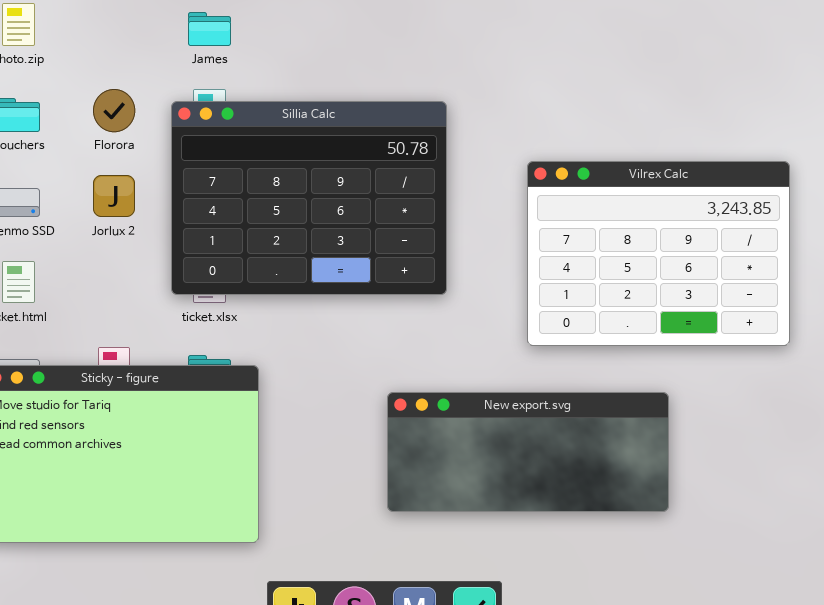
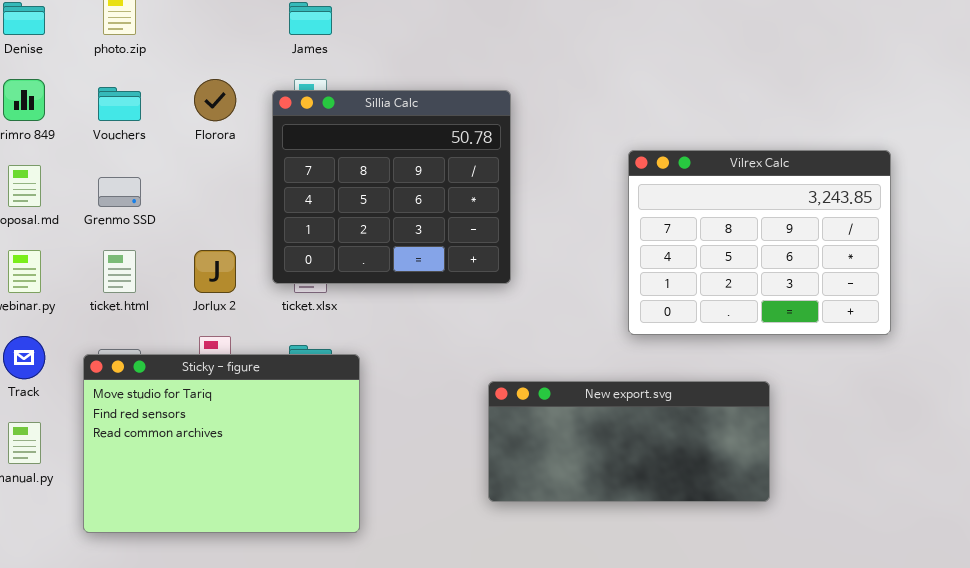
Sillia Calc: [171,101,447,295] -> [272,90,511,284], resized
Jorlux 2: [93,175,135,217] -> [194,250,236,293], moved

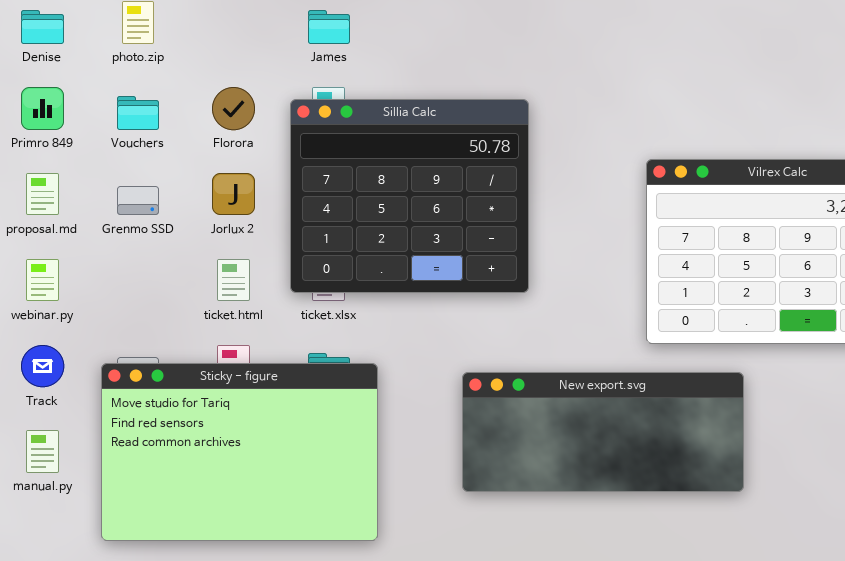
ticket.html: [103,250,136,293] -> [217,259,250,301], moved
Jorlux 2: [194,250,236,293] -> [212,173,255,215], moved
New export.svg: [488,381,770,502] -> [462,372,744,492], moved

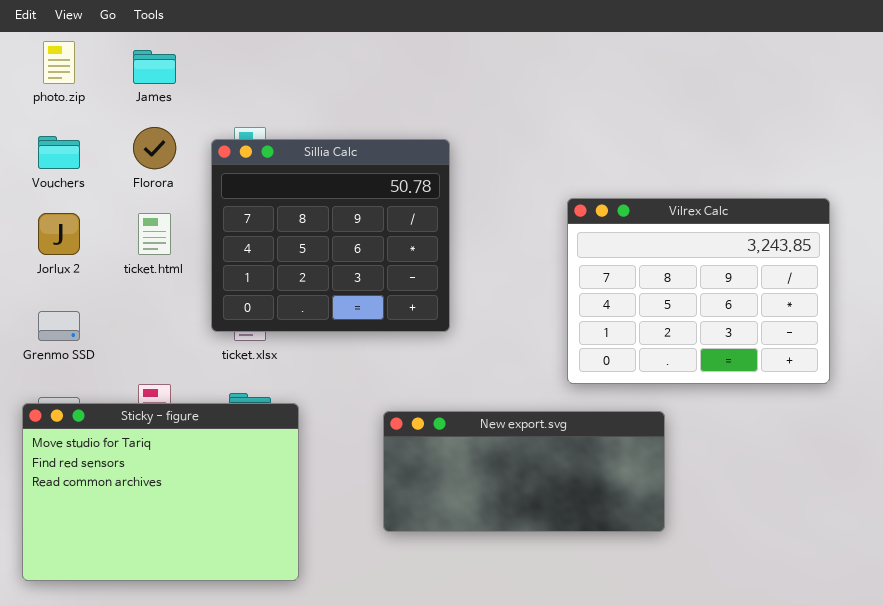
James: [308,10,350,44] -> [133,50,176,84], moved
Jorlux 2: [212,173,255,215] -> [38,213,80,255], moved
Grenmo SSD: [117,186,159,215] -> [38,311,80,341], moved
ticket.html: [217,259,250,301] -> [138,213,171,255], moved

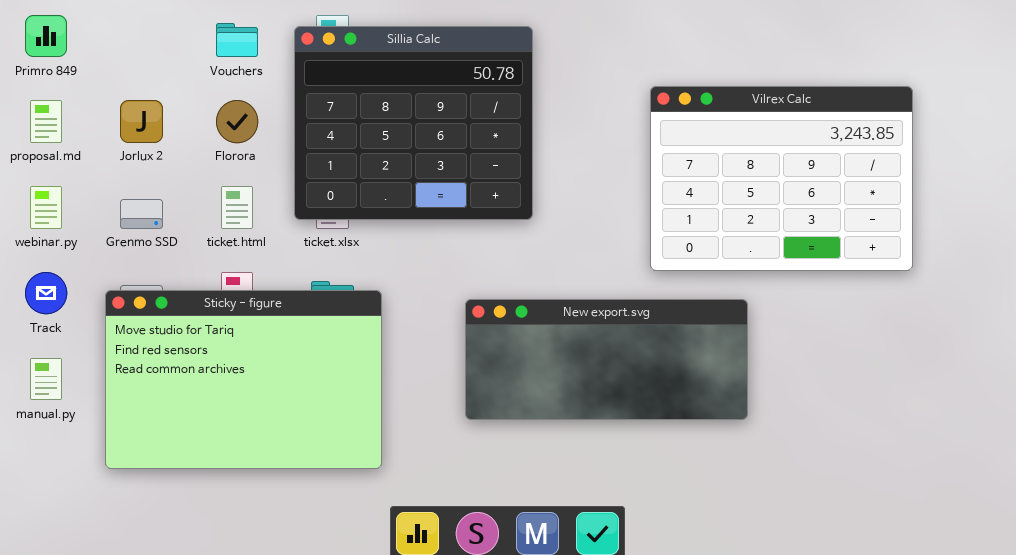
Florora: [133,127,176,169] -> [216,100,258,143], moved
Vouchers: [38,136,80,169] -> [216,23,258,57], moved
ticket.html: [138,213,171,255] -> [221,186,253,229], moved

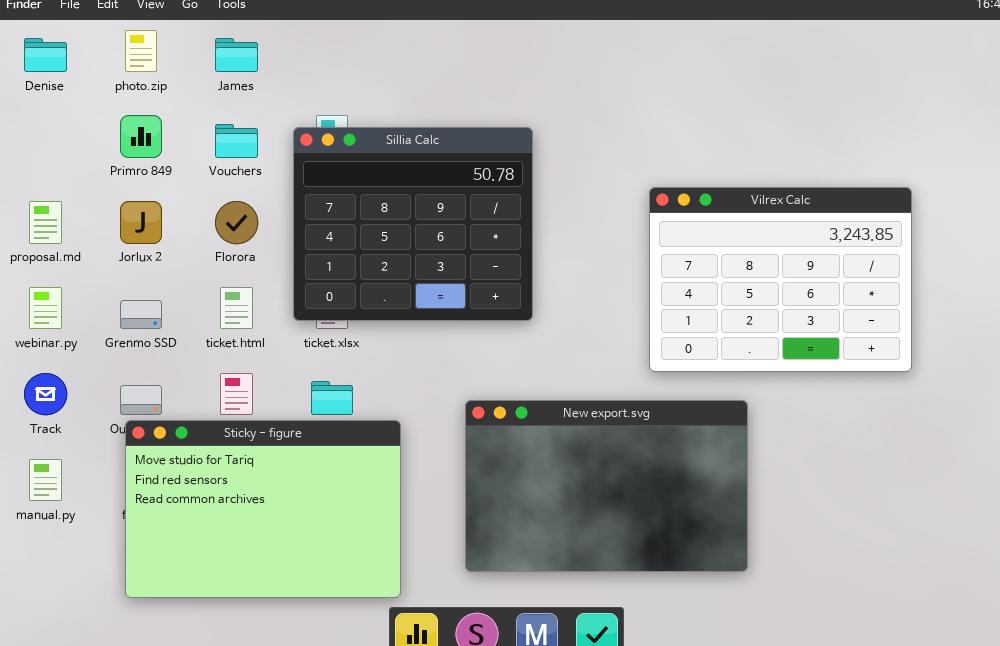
Primro 849: [25,15,67,57] -> [120,115,162,158], moved
Sticky - figure: [105,290,382,469] -> [125,420,401,598], moved
New export.svg: [465,299,748,420] -> [465,400,748,572], resized

